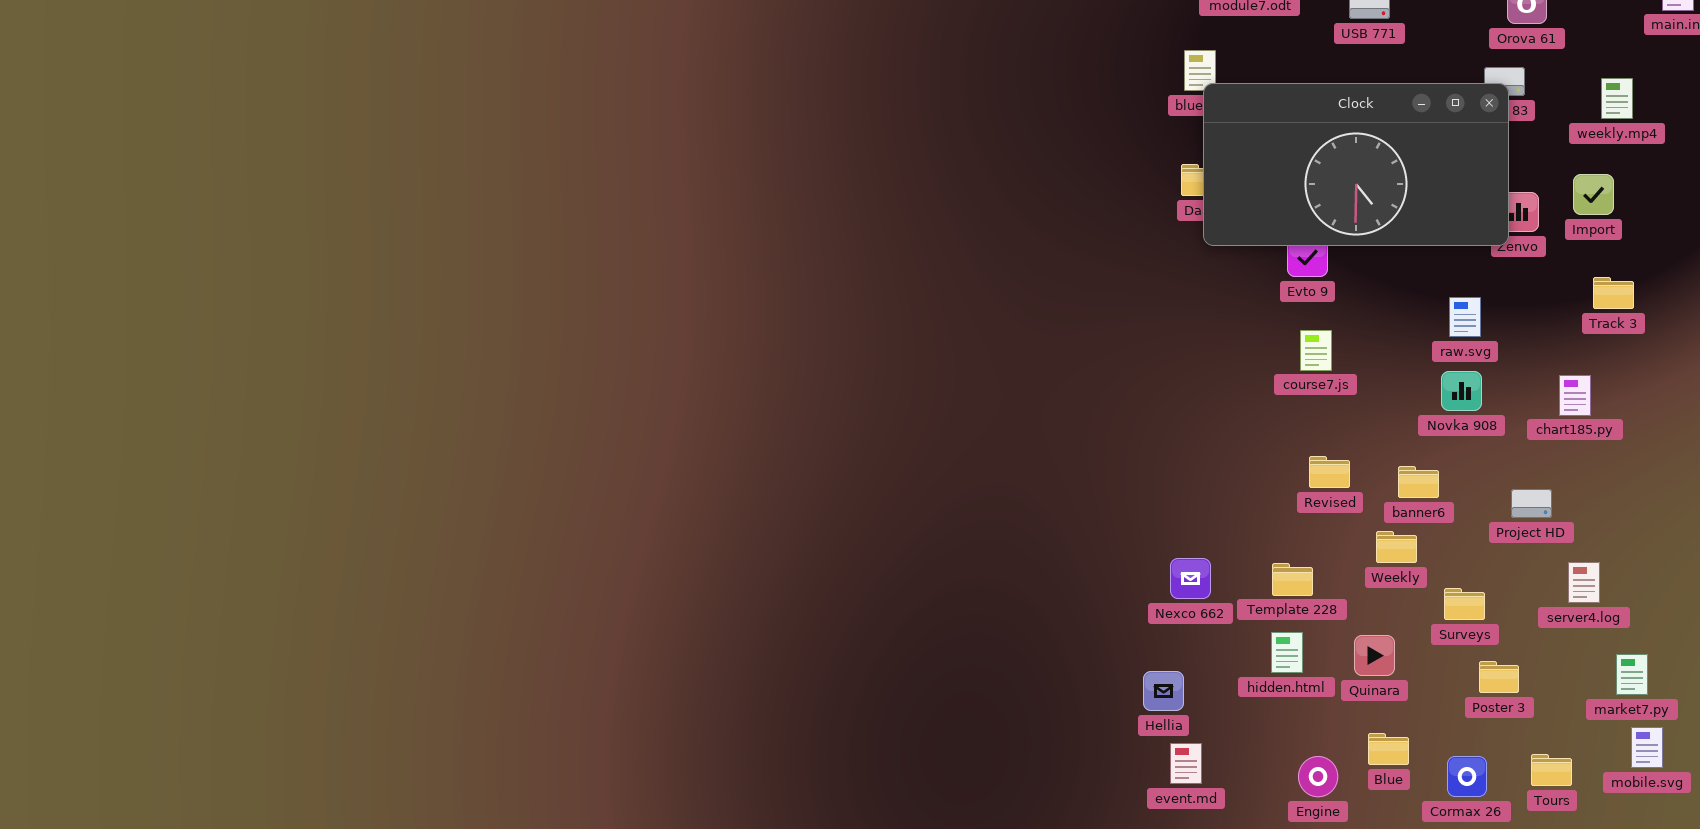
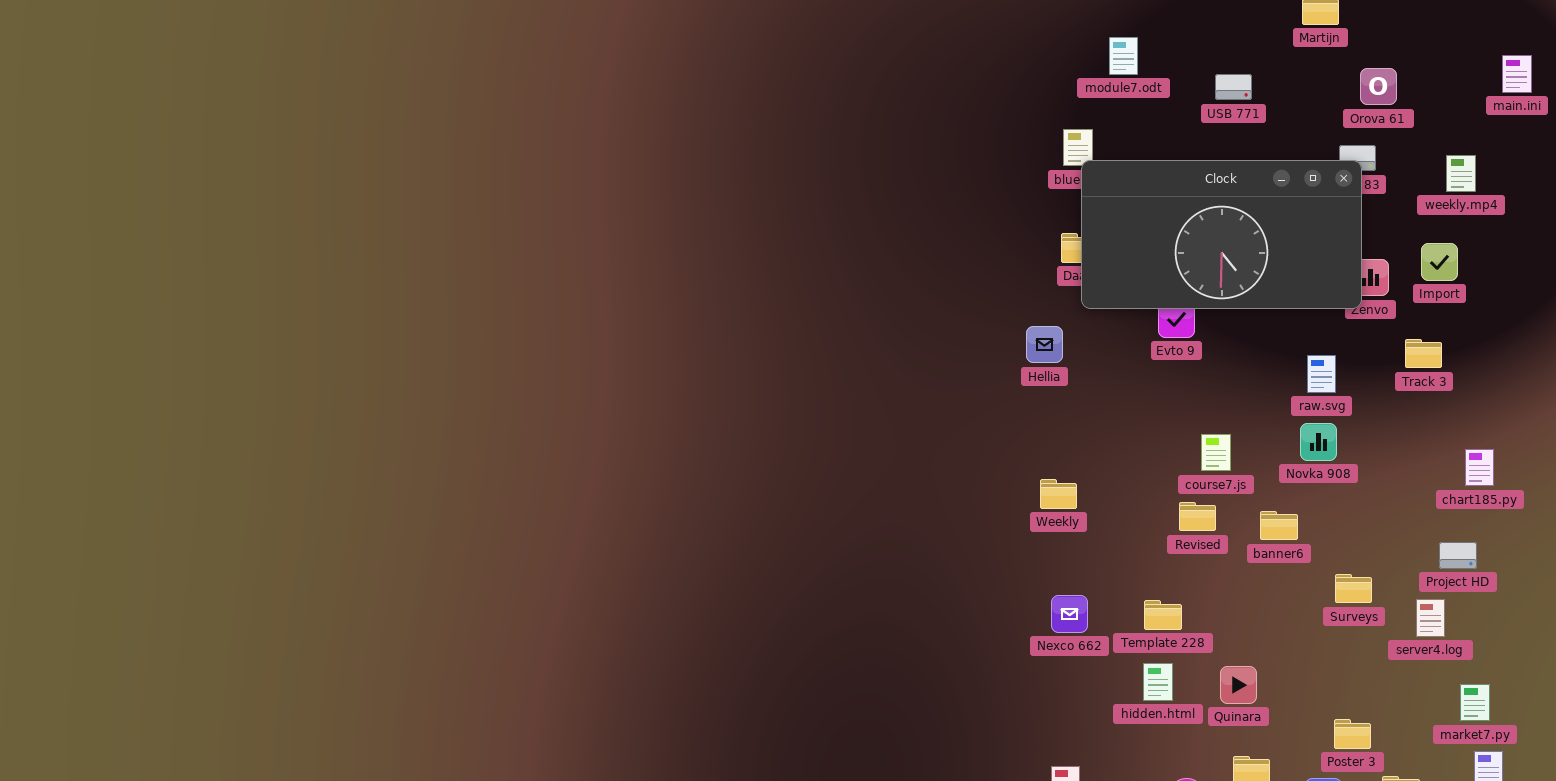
Track 3: [1593,277,1634,309] -> [1405,339,1442,368], moved
course7.js: [1300,330,1332,371] -> [1201,434,1231,471], moved
chart185.py: [1559,375,1591,416] -> [1465,449,1494,486], moved
Project HD: [1511,489,1552,518] -> [1439,542,1477,569], moved
Weekly: [1376,531,1417,563] -> [1040,479,1077,509], moved
Surveys: [1444,588,1485,620] -> [1335,574,1372,603], moved
Poster 3: [1479,661,1519,693] -> [1334,719,1371,749], moved
Hellia: [1143,671,1184,711] -> [1026,326,1063,363], moved

